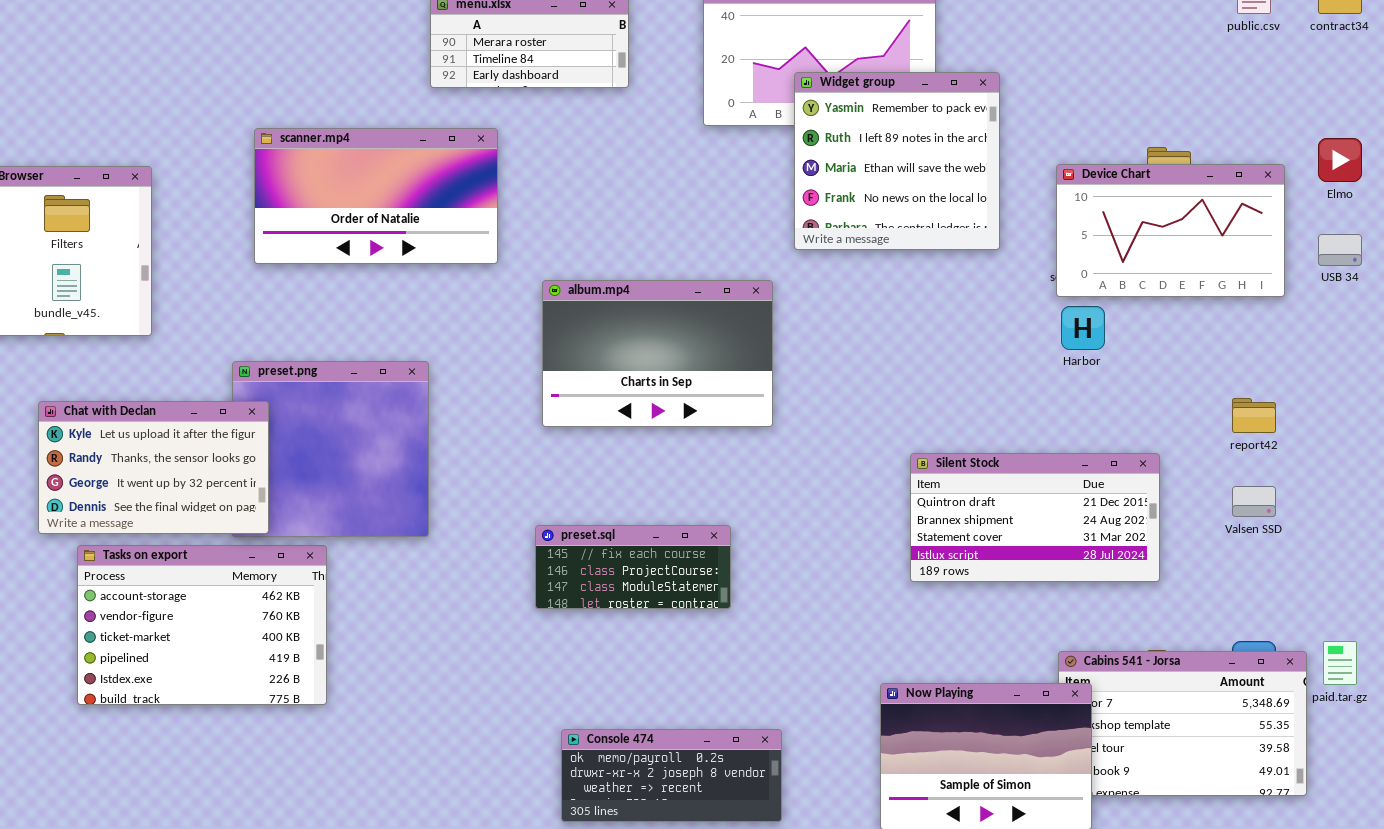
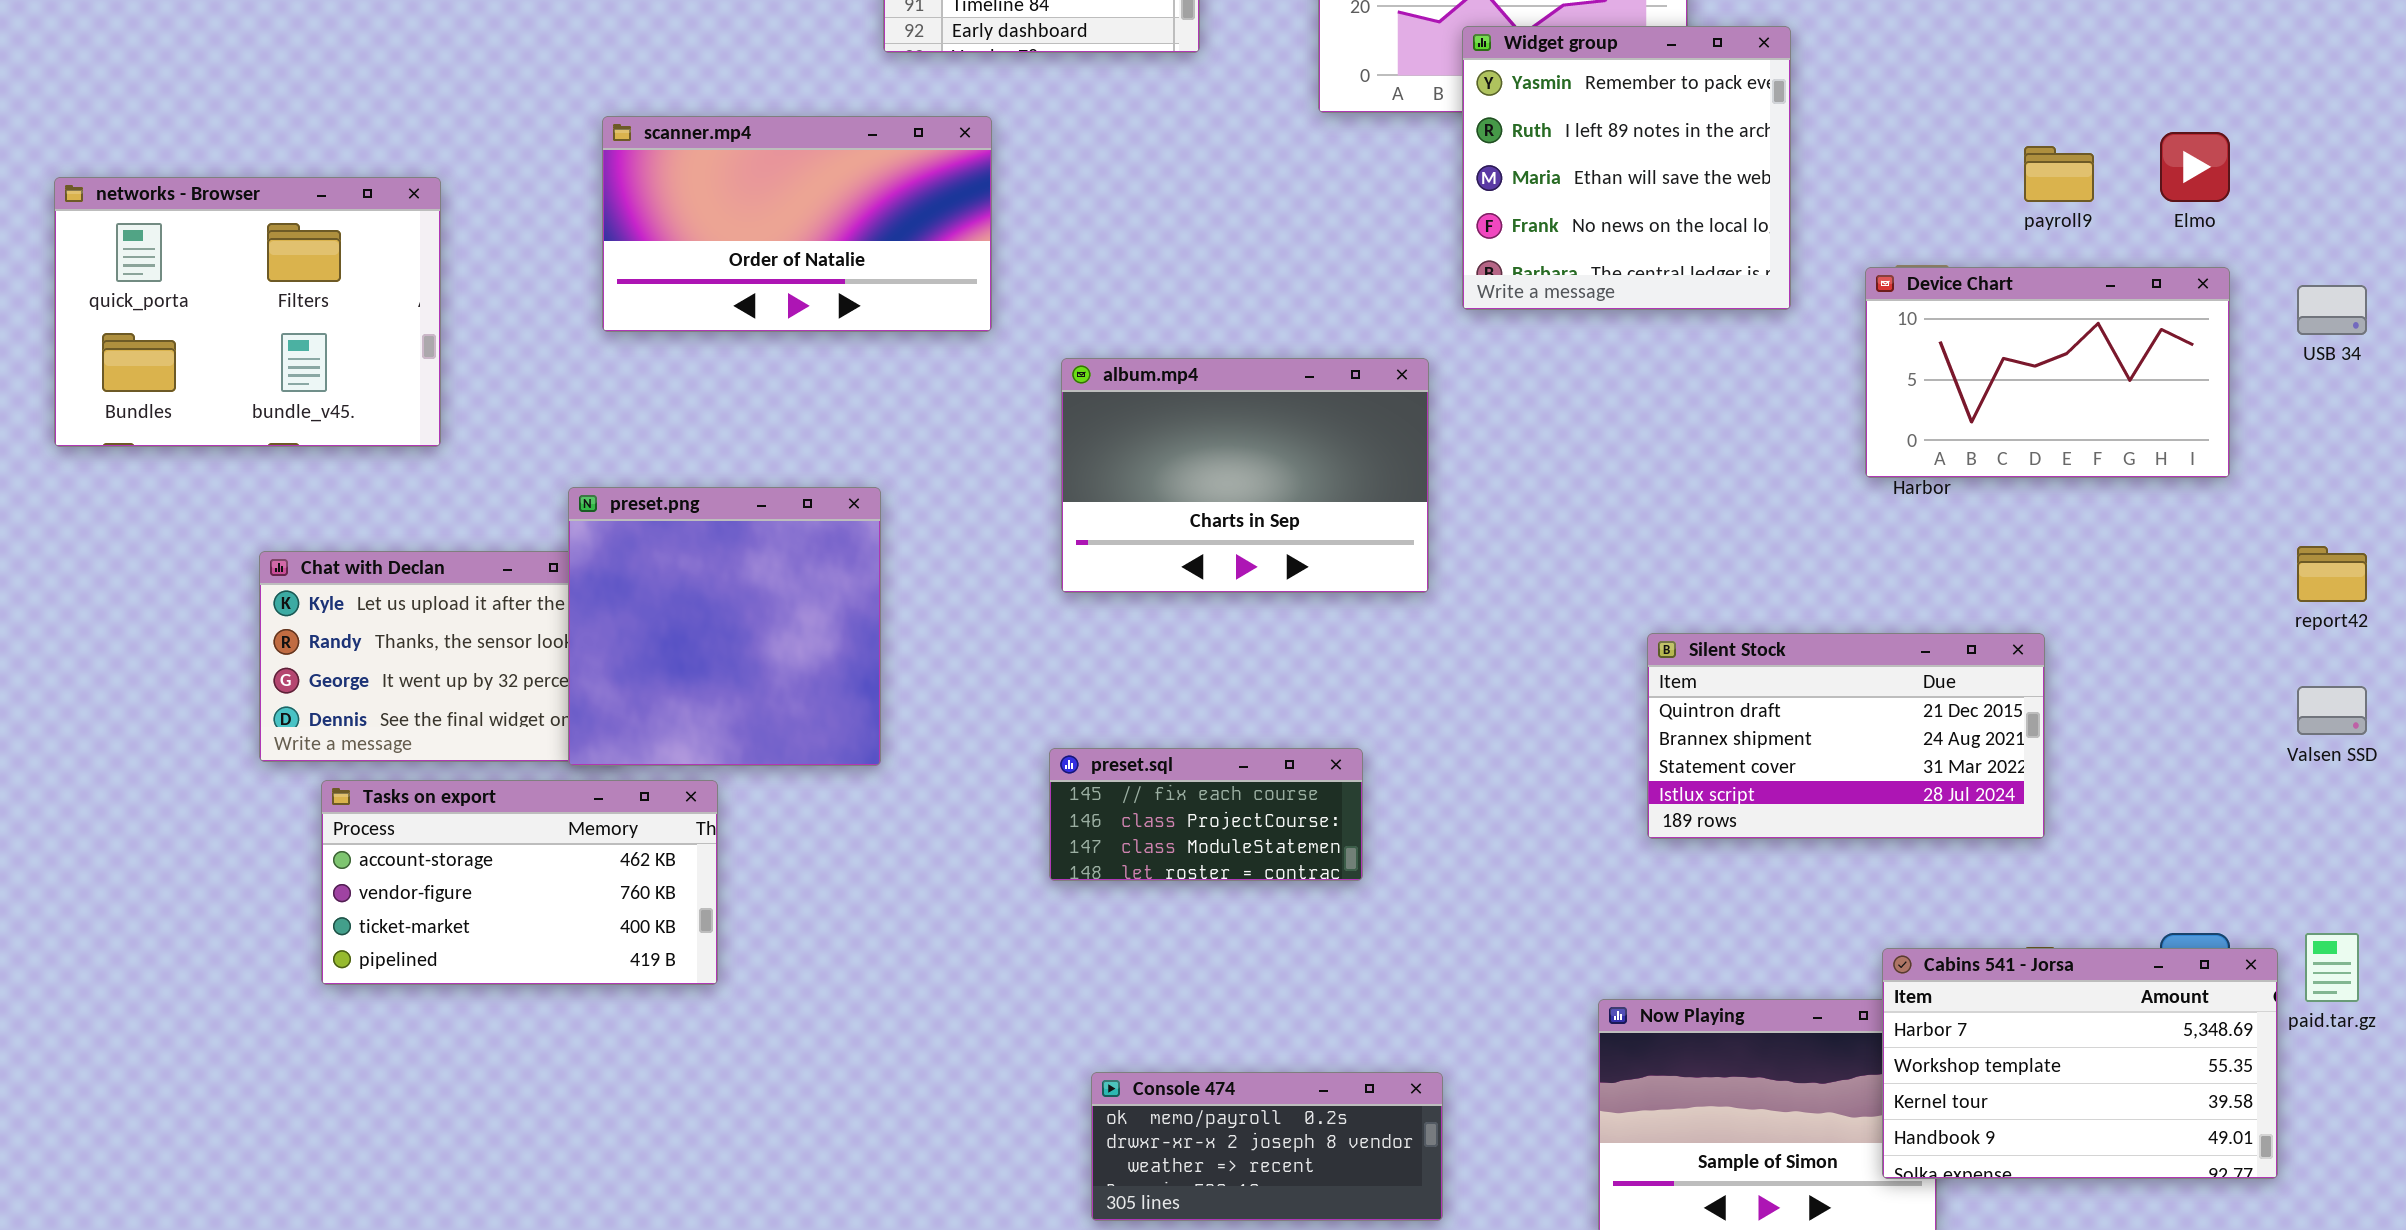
Elmo: [1318,138,1362,182] -> [2160,132,2230,202], moved
Device Chart: [1056,164,1285,297] -> [1865,267,2230,478], moved
preset.png: [232,361,429,537] -> [568,487,881,766], raised
report42: [1232,398,1276,433] -> [2297,546,2367,602], moved
Valsen SSD: [1232,486,1276,517] -> [2297,686,2367,735], moved
Tasks on export: [77,545,327,705] -> [321,780,718,985], resized
Cabins 541 - Jorsa: [1058,651,1307,796] -> [1882,948,2278,1179], raised

